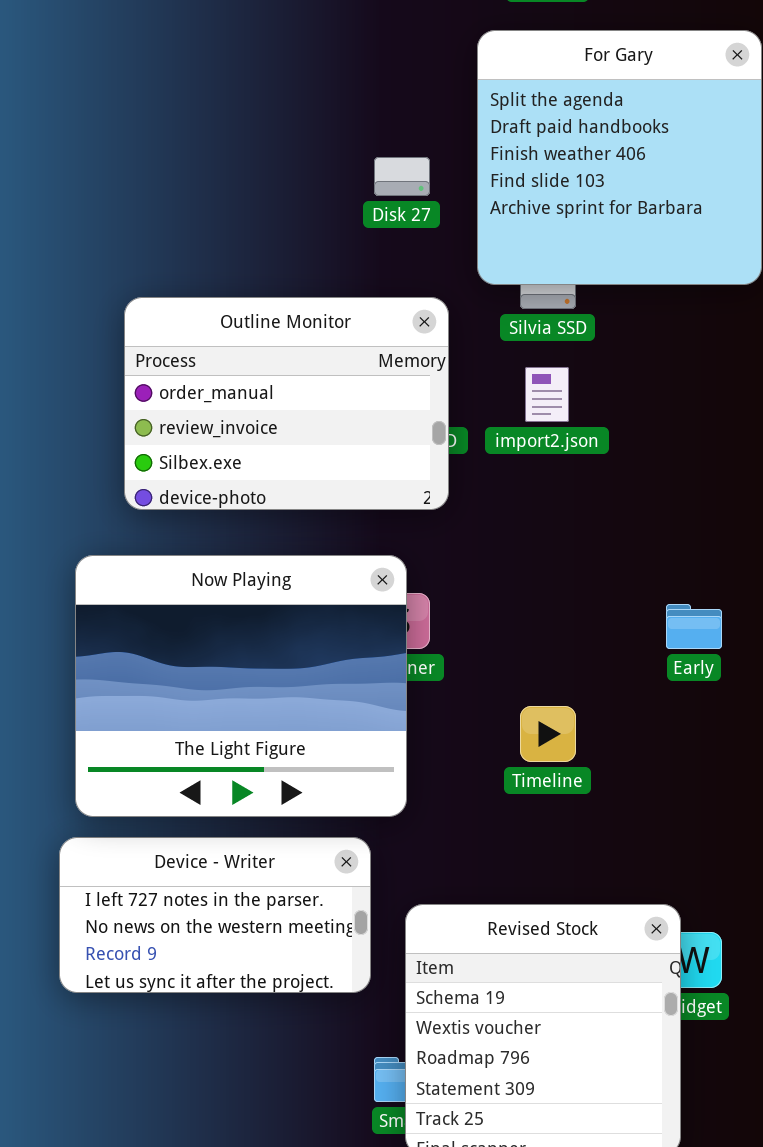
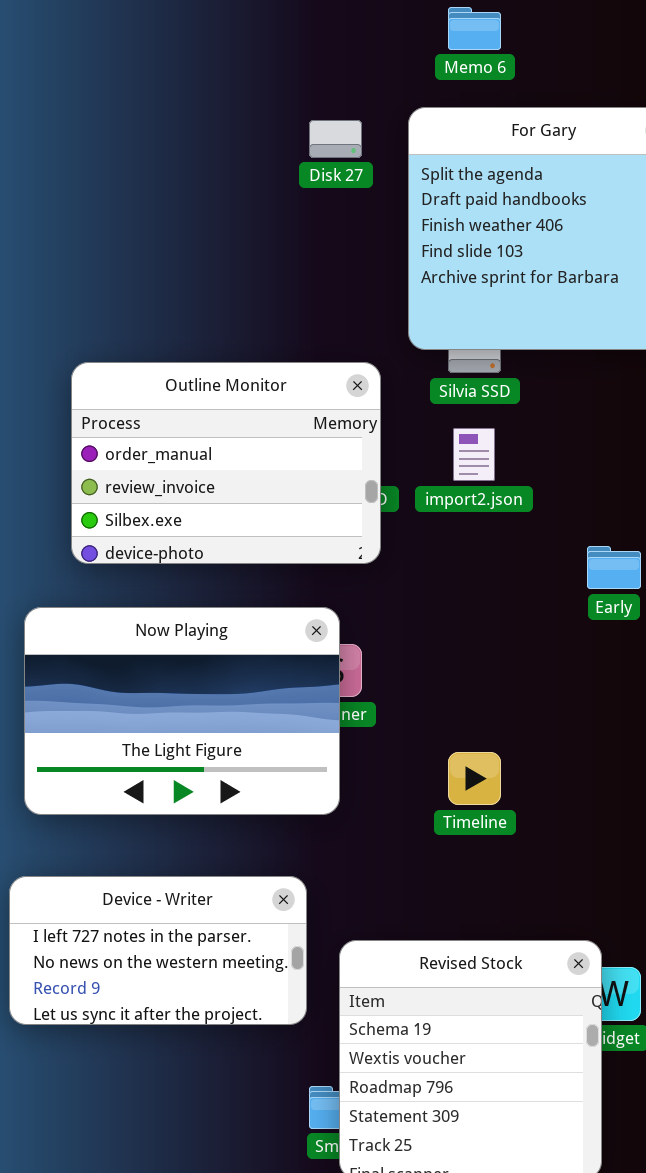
Disk 27: [374,157,430,196] -> [309,120,362,158], moved
Now Playing: [75,555,407,817] -> [24,607,340,815], resized
Early: [666,604,722,649] -> [587,546,641,589], moved

